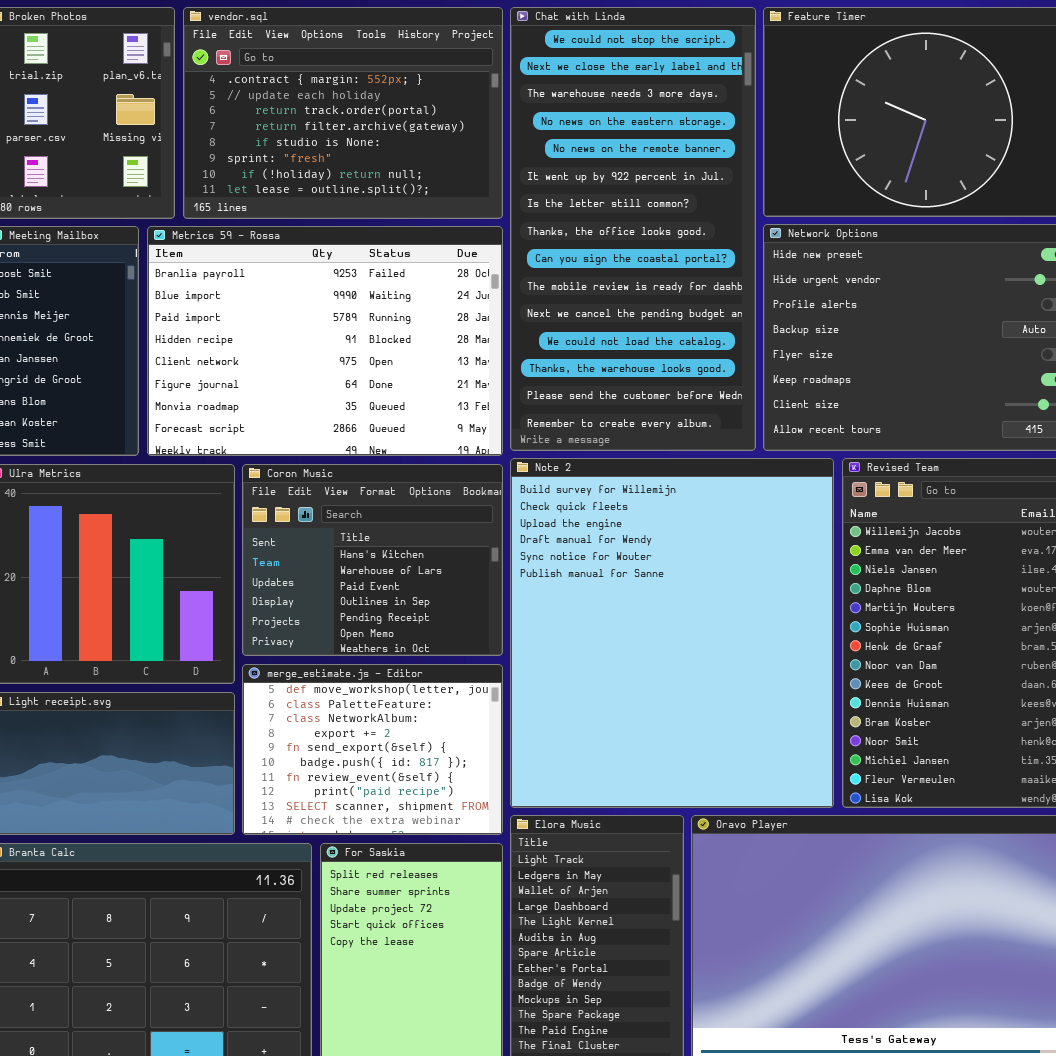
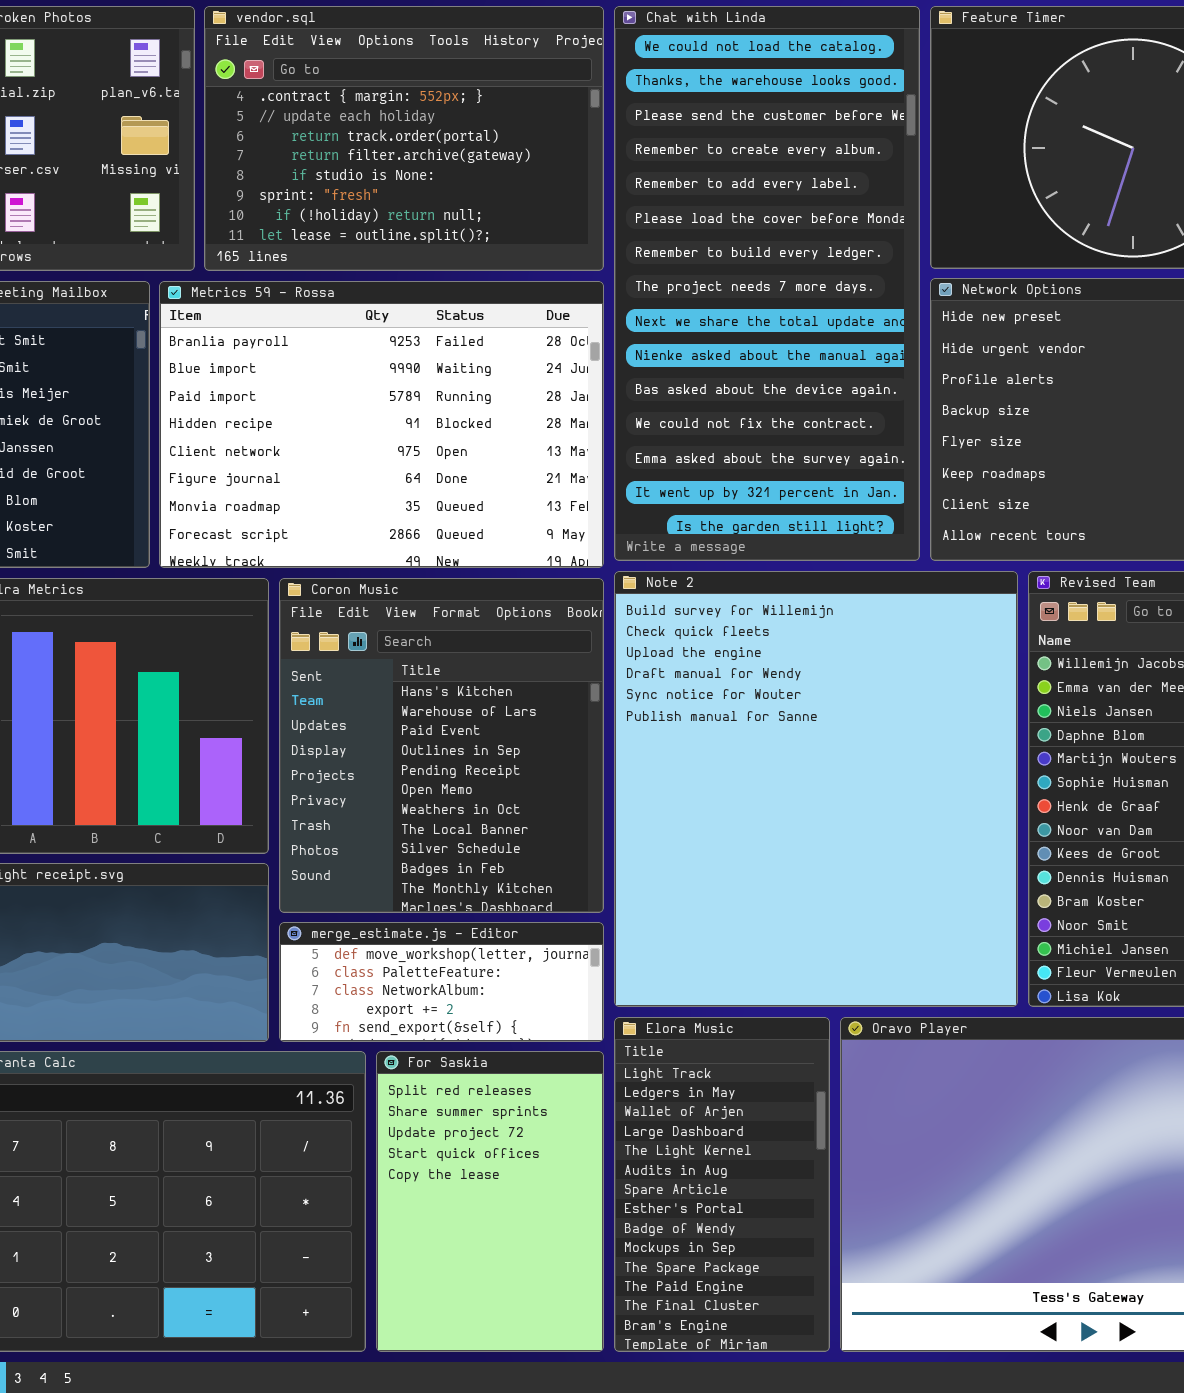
Chat with Linda: [510,7,756,451] -> [614,6,920,561], scrolled down 11 rows
Coron Music: [242,464,503,656] -> [279,578,604,913], resized
merge_estimate.js - Editor: [242,664,503,835] -> [279,922,604,1042], resized

